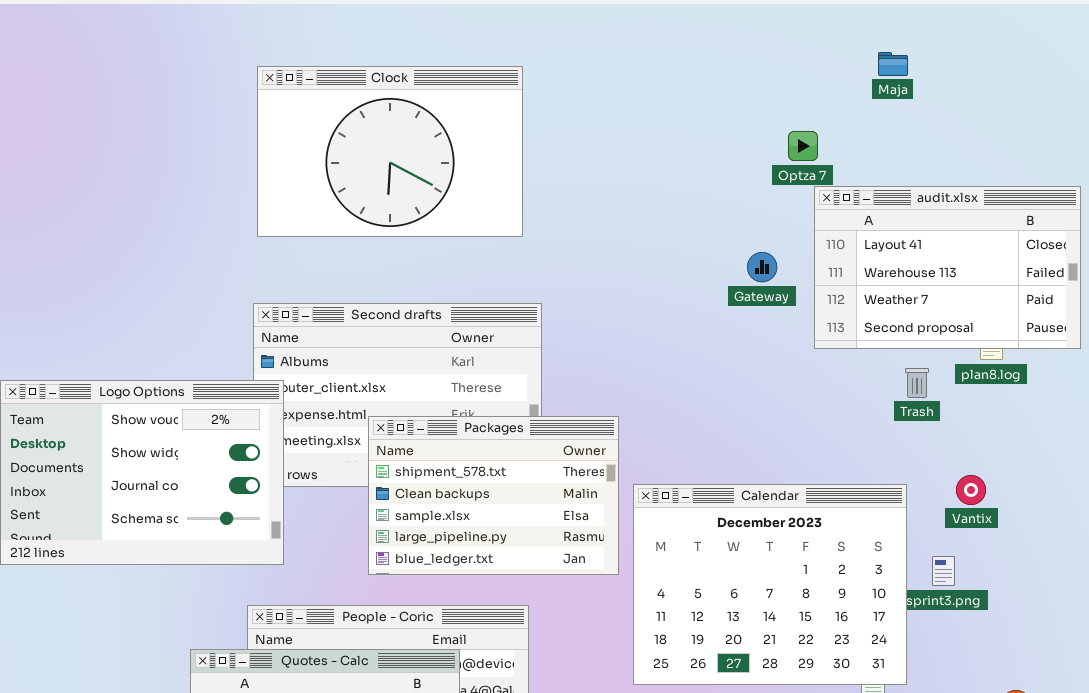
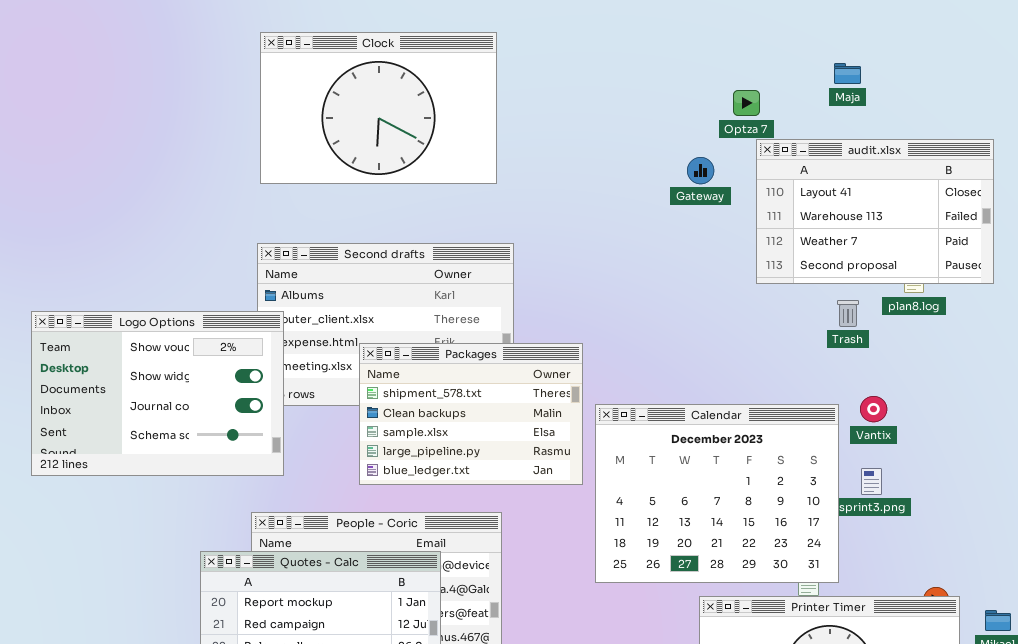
Maja: [878,52,908,76] -> [834,63,861,84], moved
Gateway: [747,252,777,282] -> [687,157,714,184], moved
Vantix: [956,475,986,505] -> [860,396,887,422], moved

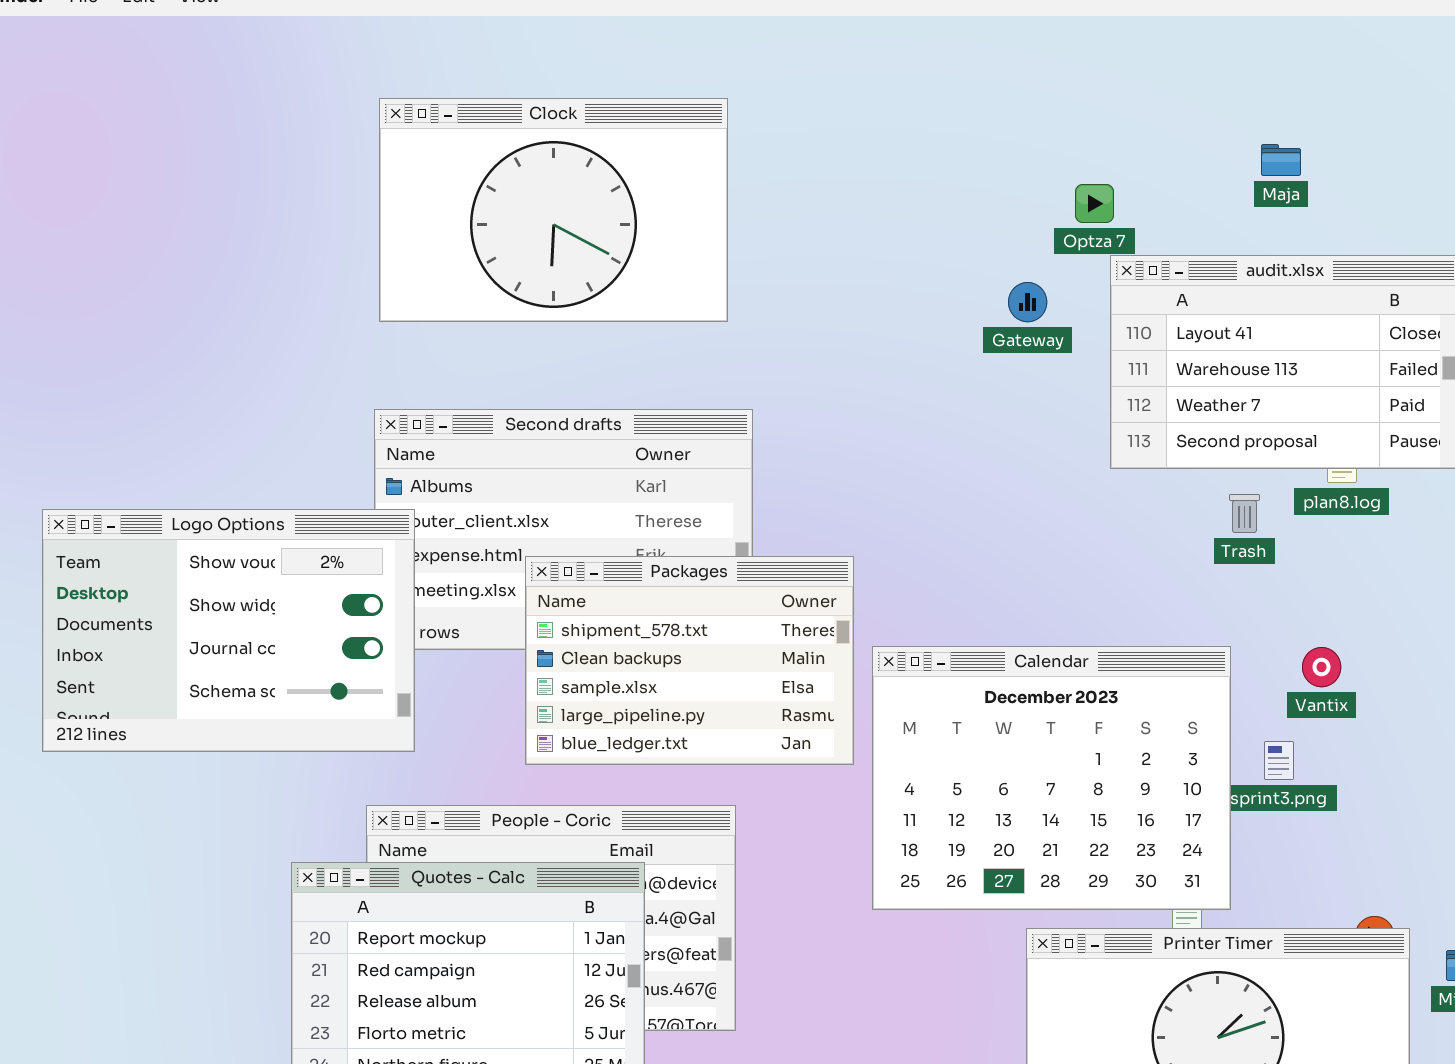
Maja: [834,63,861,84] -> [1261,144,1301,176], moved
Vantix: [860,396,887,422] -> [1302,647,1341,687], moved

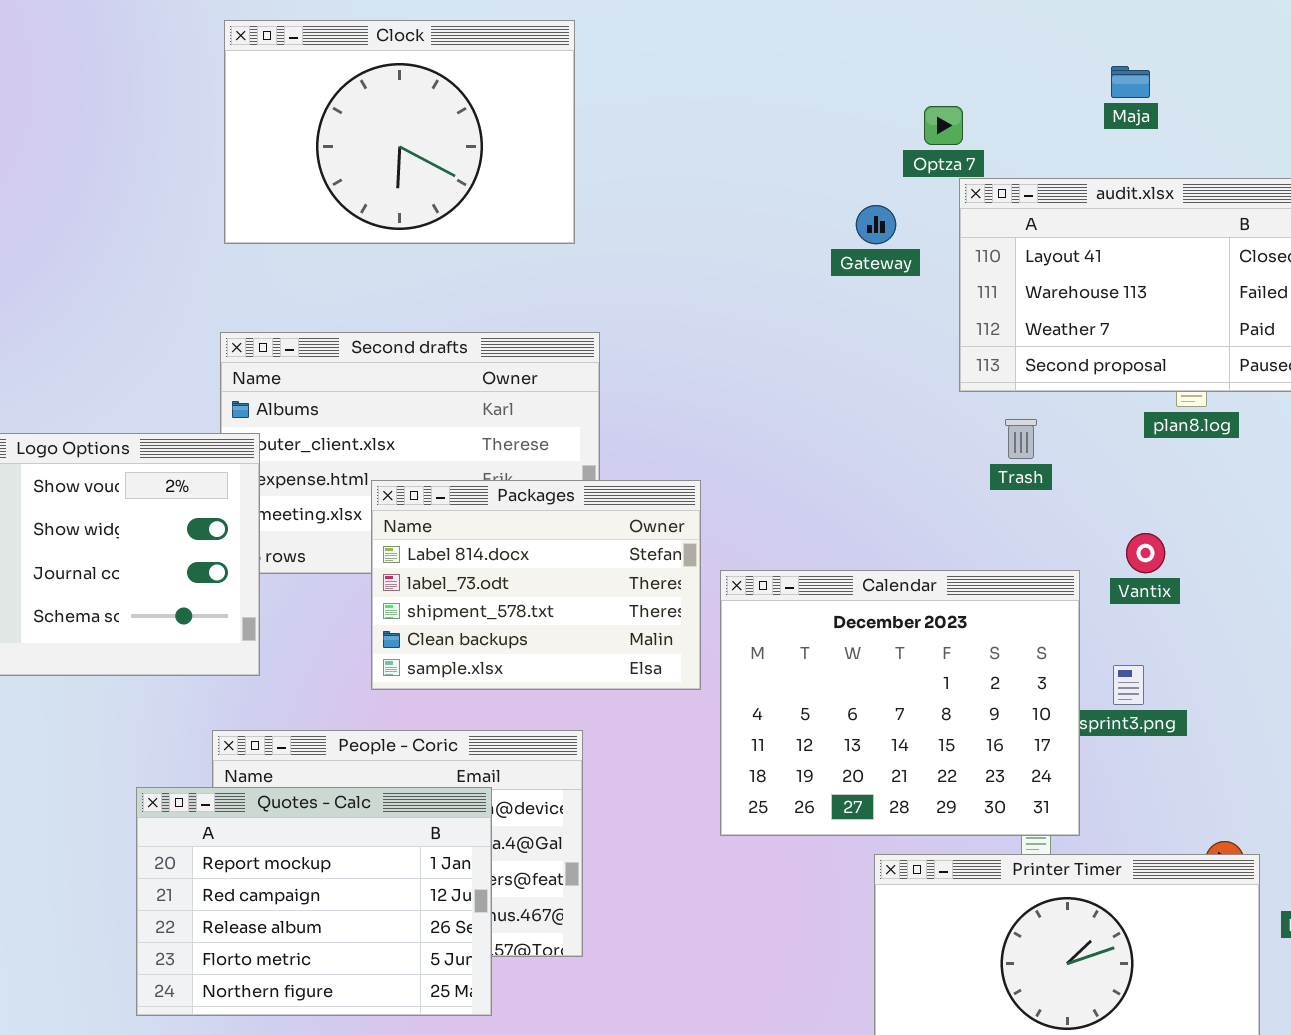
Trash: [1229,494,1260,533] -> [1005,419,1037,459], moved
Packages: [525,556,854,765] -> [371,480,701,690], scrolled up 2 rows
Vantix: [1302,647,1341,687] -> [1126,533,1165,573], moved

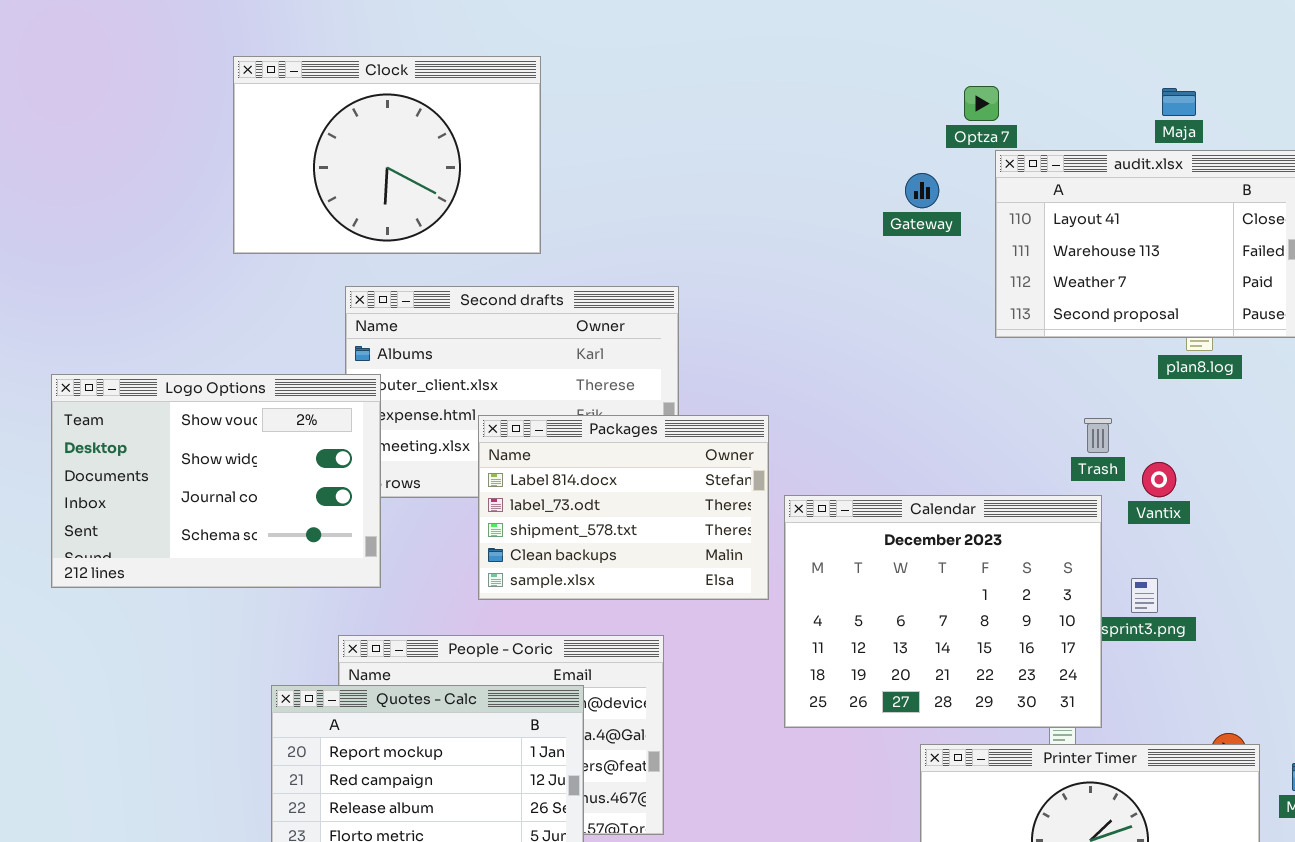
Clock: [224,20,575,244] -> [233,56,541,254], moved
Maja: [1111,66,1150,98] -> [1162,88,1196,116], moved
Trash: [1005,419,1037,459] -> [1084,418,1112,453], moved

